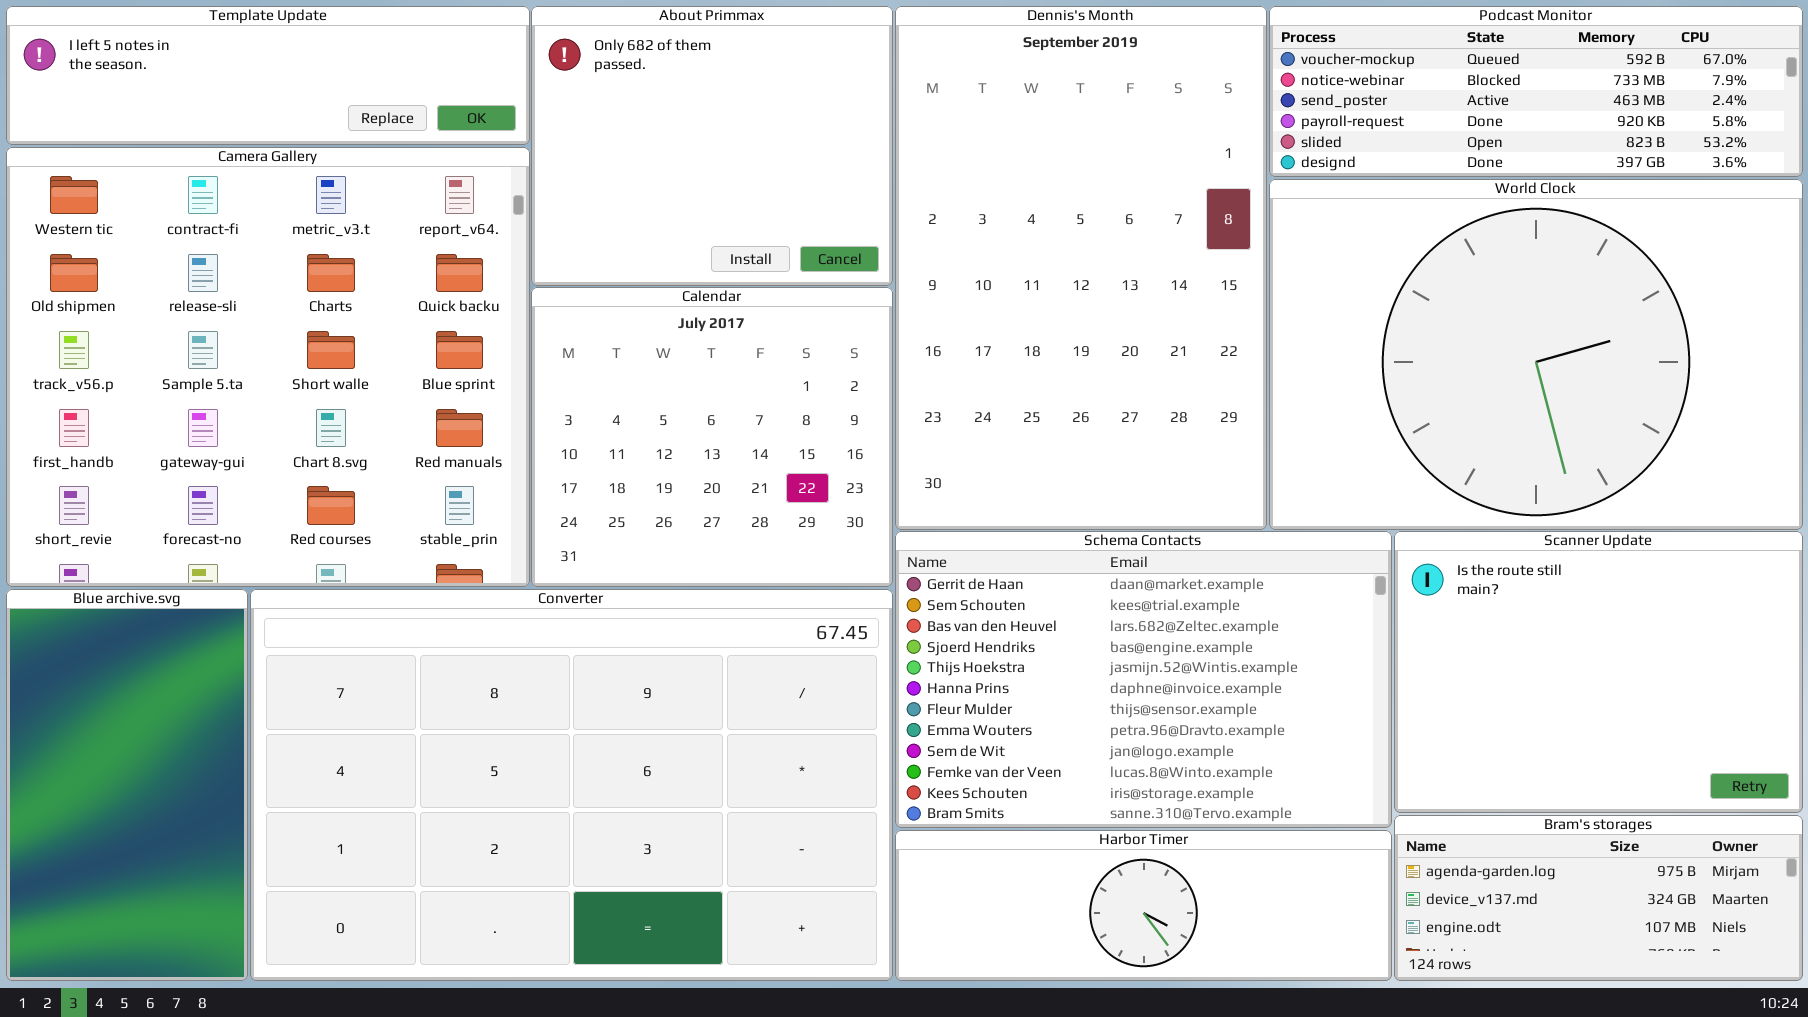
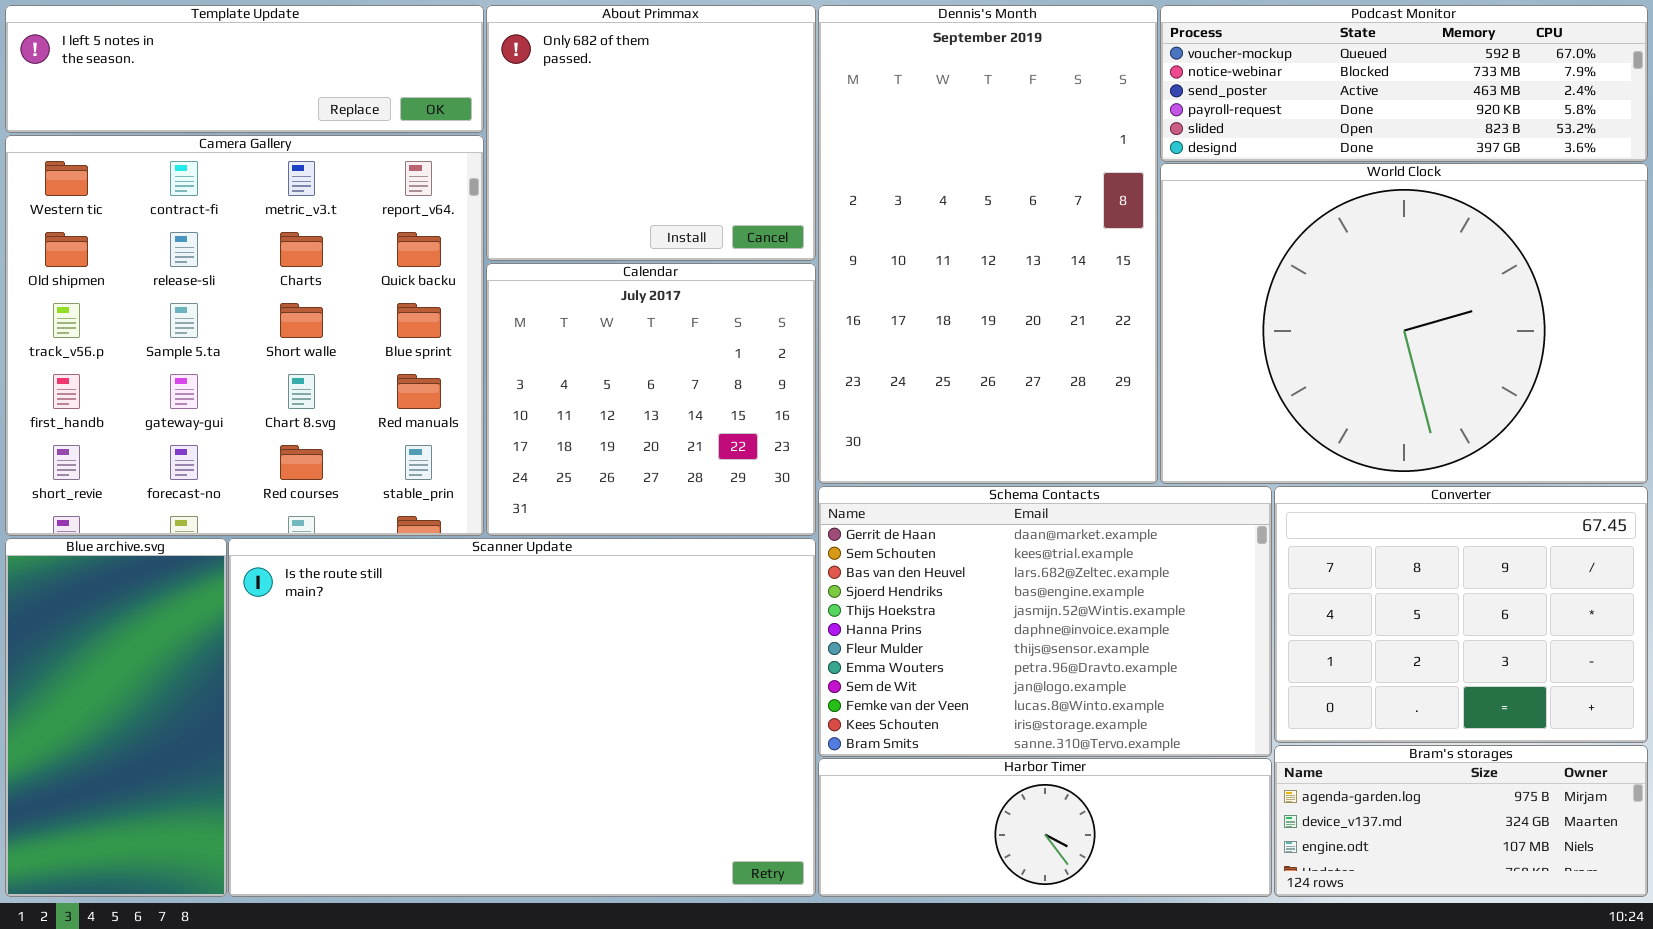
Scanner Update: [1394,531,1803,813] -> [228,538,816,897], moved, resized
Converter: [250,589,893,981] -> [1274,486,1648,743], moved, resized

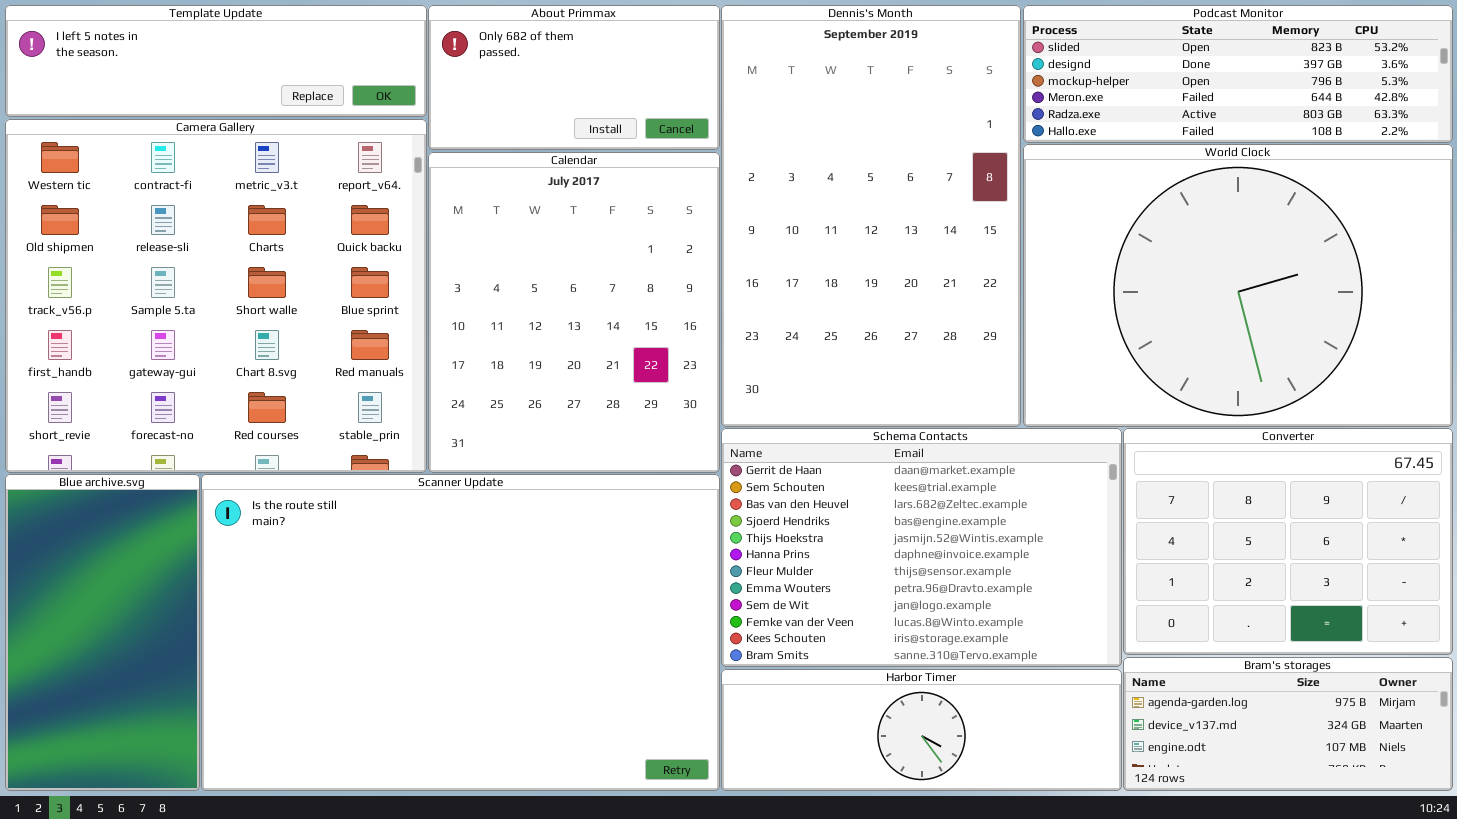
About Primmax: [486,5,816,261] -> [428,5,720,150], resized
Podcast Monitor: [1160,5,1648,162] -> [1023,5,1453,143], scrolled down 4 rows
Calendar: [486,263,816,536] -> [428,152,720,473], resized

